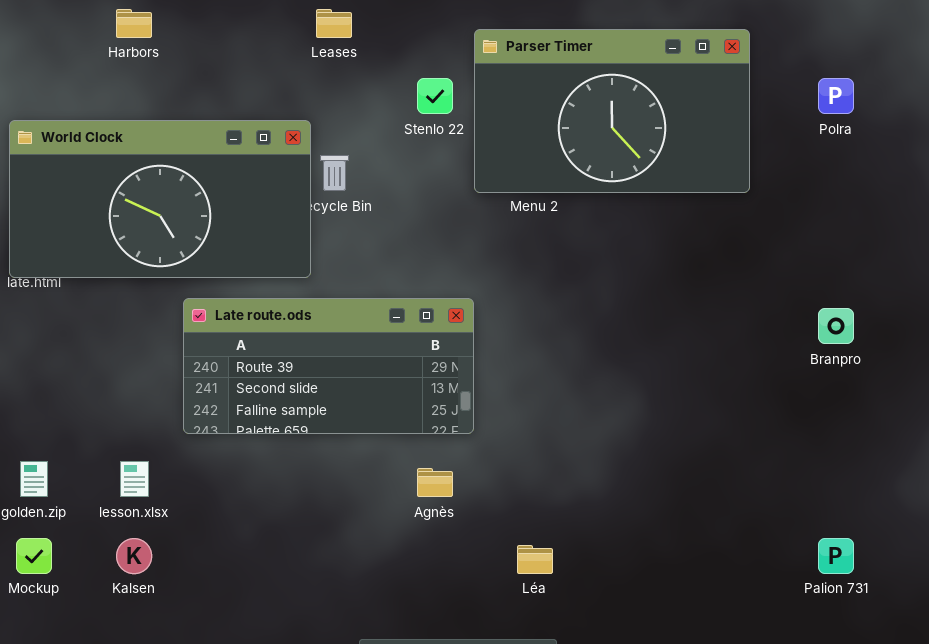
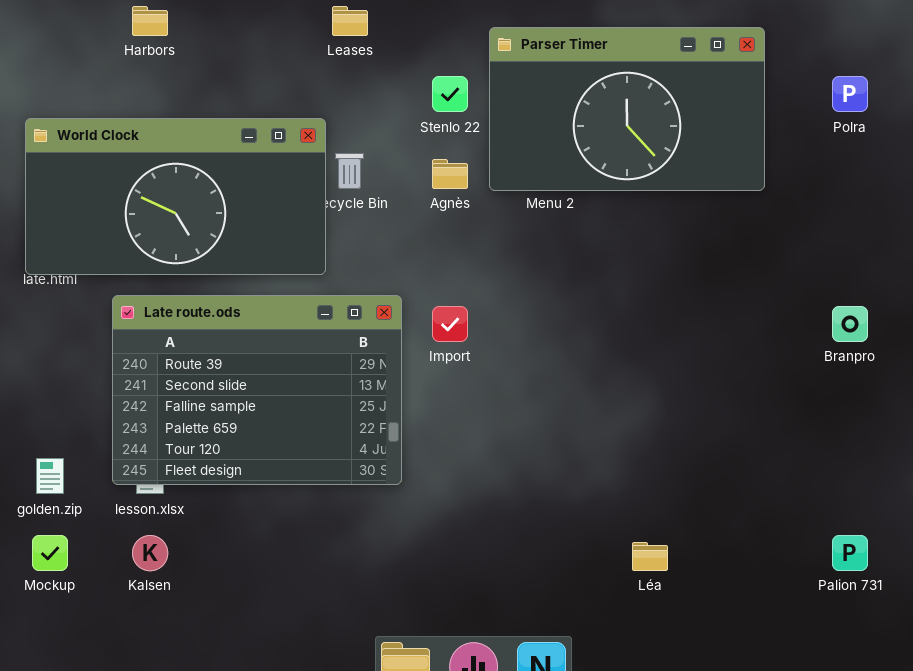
Late route.ods: [183,298,474,434] -> [112,295,402,485], moved, resized
Agnès: [417,468,453,497] -> [432,159,468,189], moved
Léa: [517,545,553,574] -> [632,542,668,571], moved

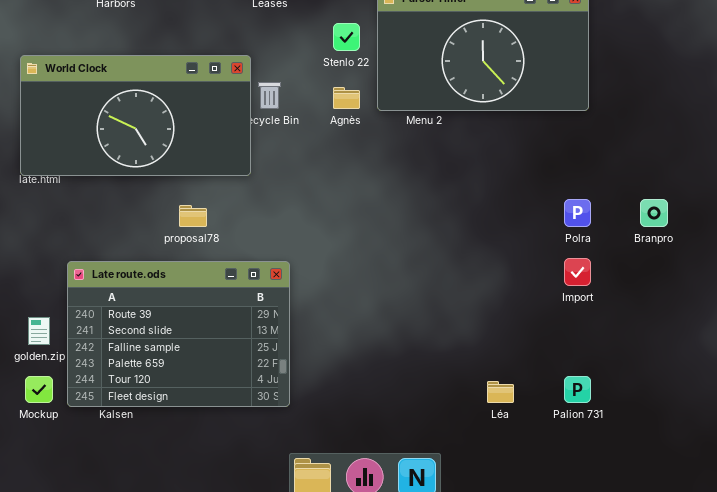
Polra: [832,76,868,112] -> [564,199,591,227], moved
Late route.ods: [112,295,402,485] -> [67,261,290,407], moved
Import: [432,306,468,342] -> [564,258,591,286], moved
Palion 731: [832,535,868,571] -> [564,376,591,403], moved

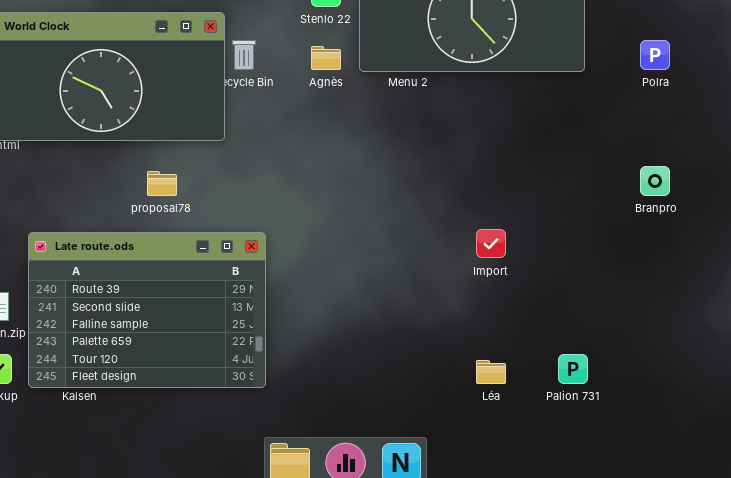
Polra: [564,199,591,227] -> [640,40,670,70], moved
Import: [564,258,591,286] -> [476,229,506,258], moved

